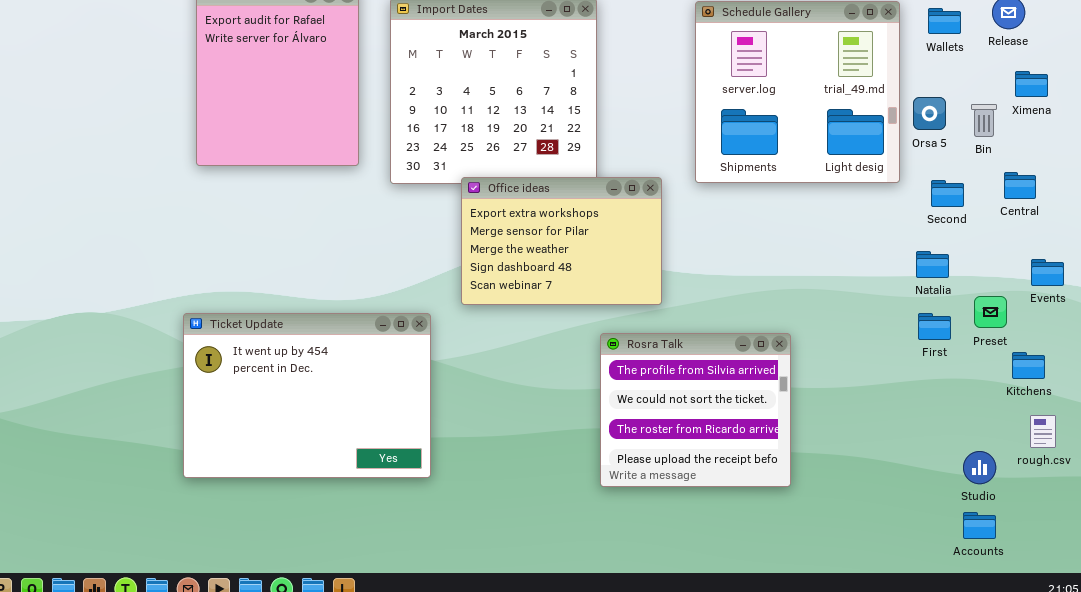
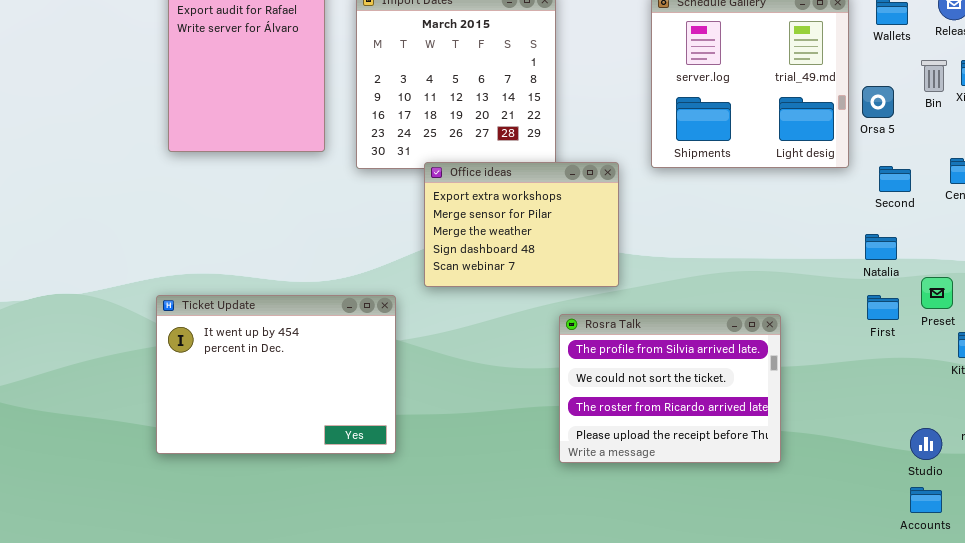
Bin: [971,104,997,137] -> [921,60,947,92], moved
Rosra Talk: [600,333,791,487] -> [559,314,781,463], resized

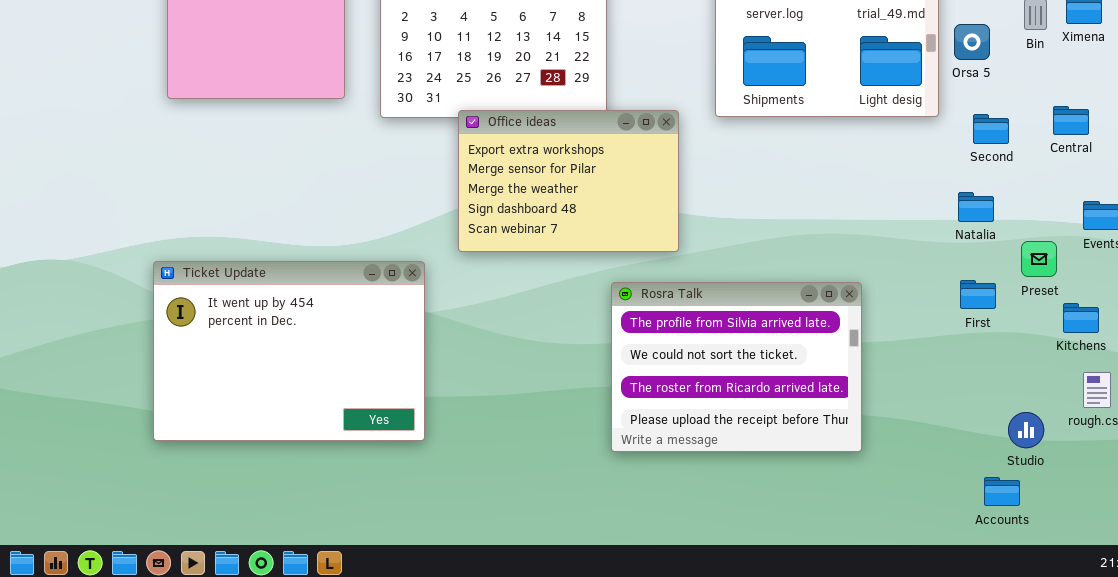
First: [867,295,899,320] -> [960,280,996,309], moved
Accounts: [910,487,942,513] -> [984,477,1020,506], moved

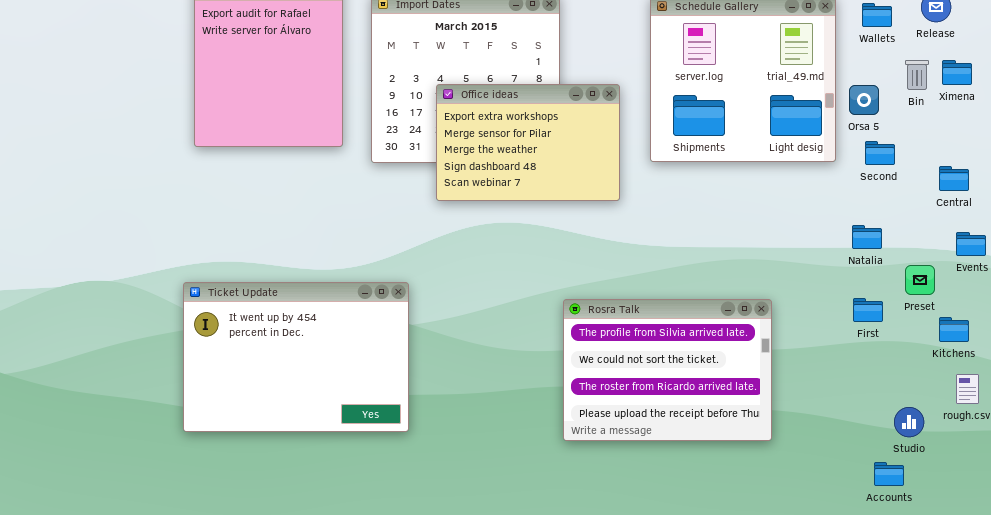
Central: [1053,106,1089,135] -> [939,166,969,191], moved
Office ideas: [458,110,679,252] -> [436,84,620,201], moved
Second: [973,114,1009,144] -> [865,141,895,165], moved

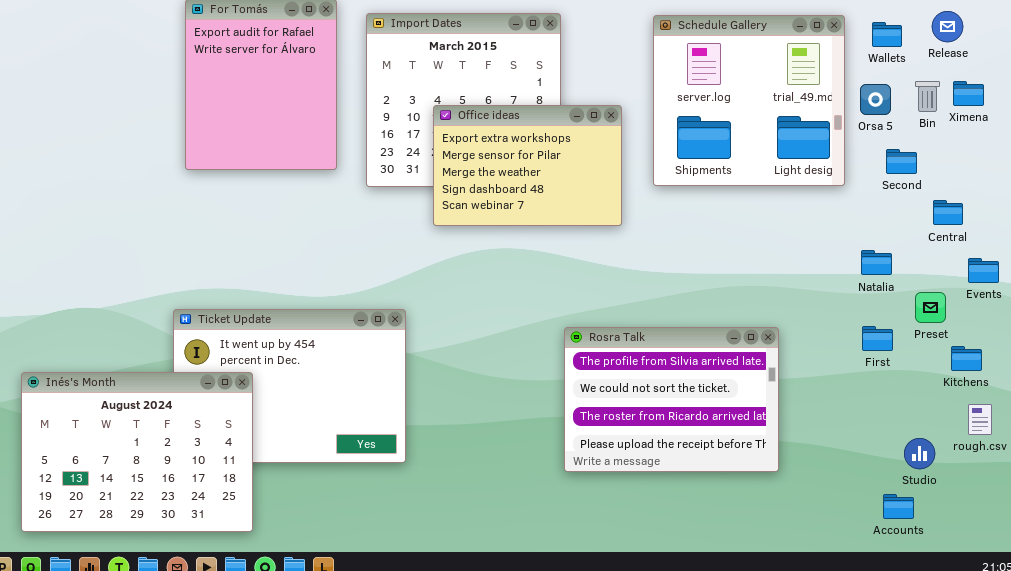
Orsa 5: [849,85,879,115] -> [860,84,891,115], moved
Second: [865,141,895,165] -> [886,149,917,174], moved
Central: [939,166,969,191] -> [933,200,963,225], moved
Inés's Month: none -> [21,372,253,532], opened

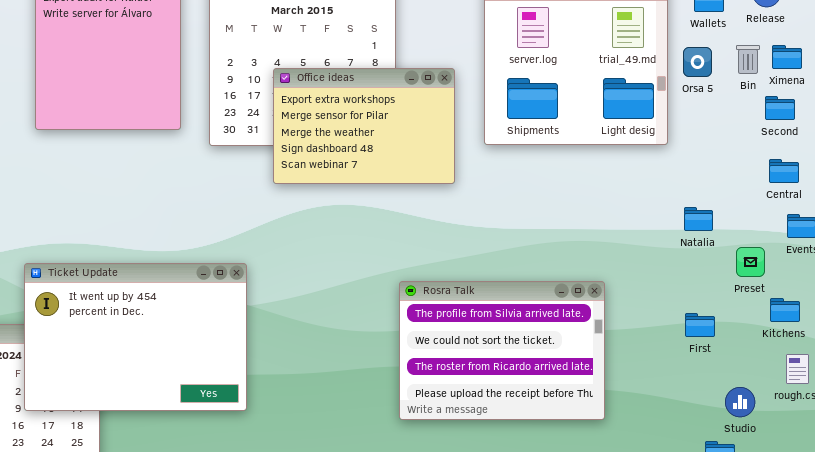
Second: [886,149,917,174] -> [765,96,795,120], moved
Central: [933,200,963,225] -> [769,159,799,183], moved
Ticket Update: [173,309,406,463] -> [24,263,247,411], raised
First: [862,326,893,351] -> [685,313,715,337], moved

